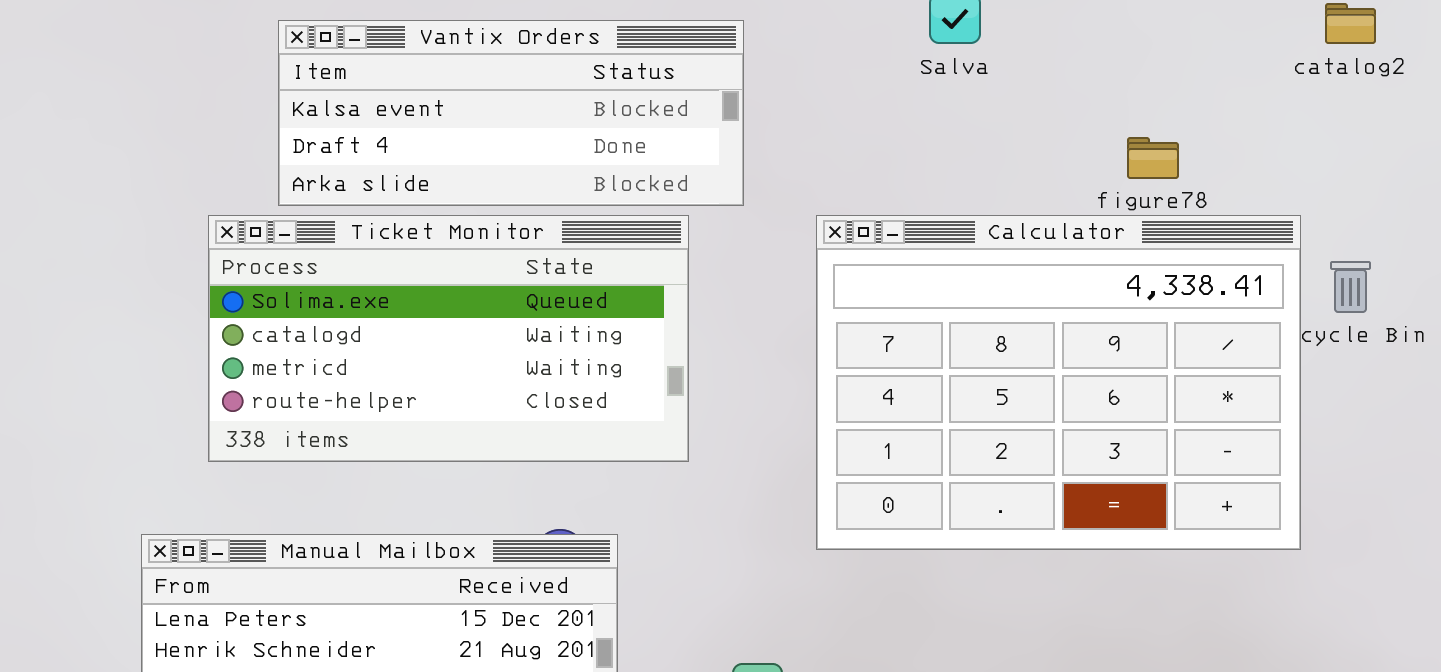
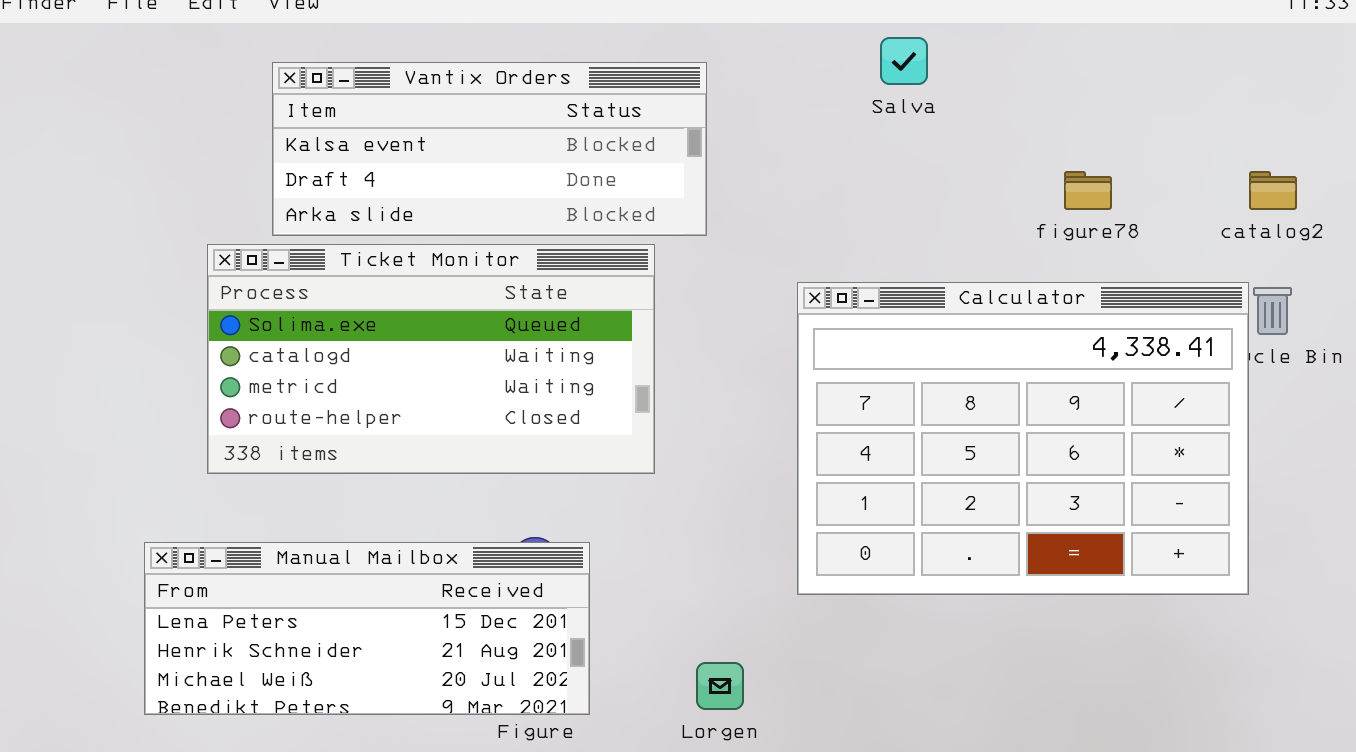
catalog2: [1325,3,1376,44] -> [1249,171,1297,210], moved
Calculator: [816,215,1301,550] -> [797,282,1249,595], moved

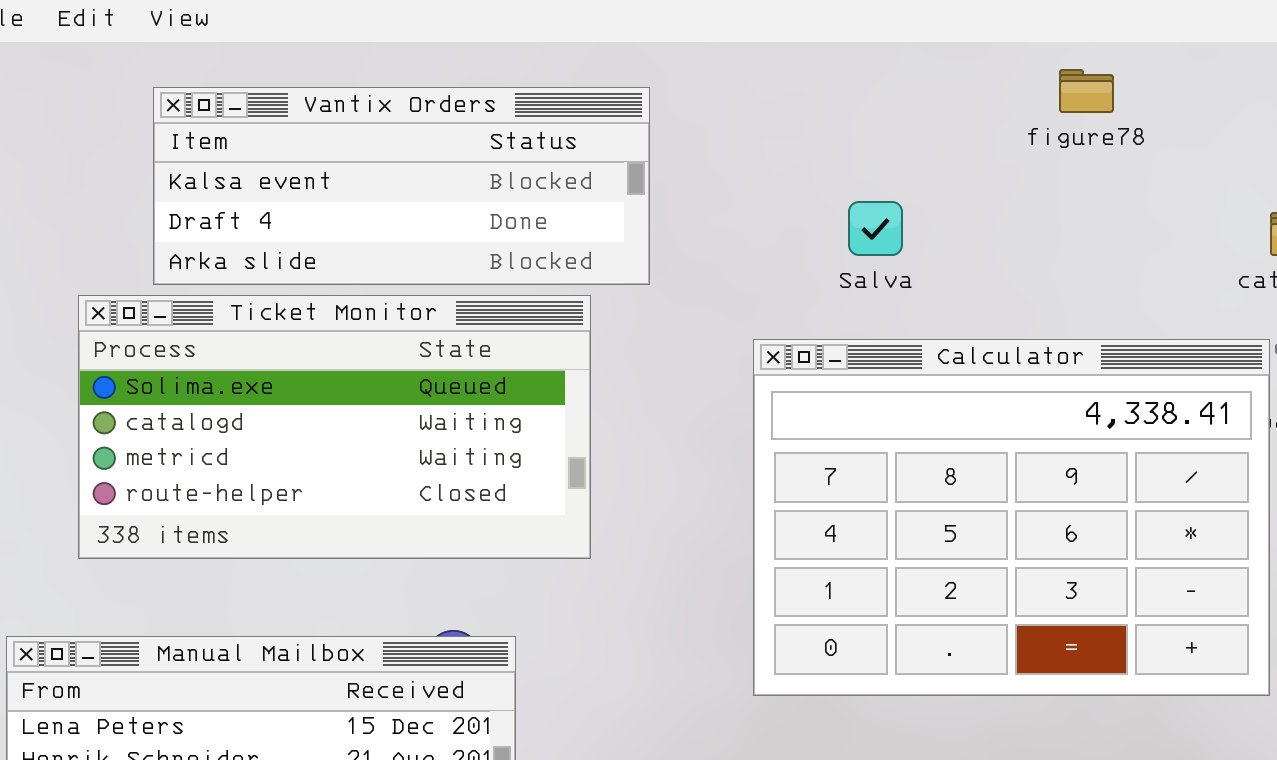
Salva: [880,37,928,85] -> [848,201,903,256], moved
figure78: [1064,171,1112,210] -> [1059,69,1114,113], moved

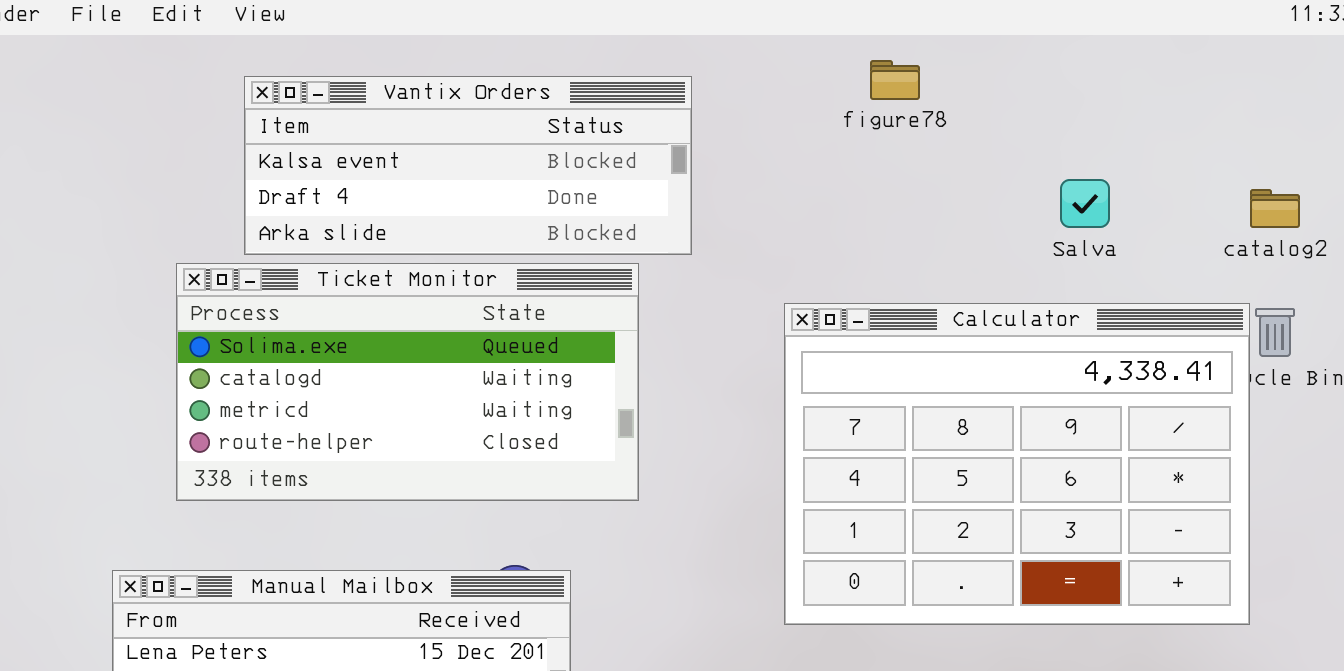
figure78: [1059,69,1114,113] -> [870,60,920,100], moved
Salva: [848,201,903,256] -> [1060,179,1110,228], moved

